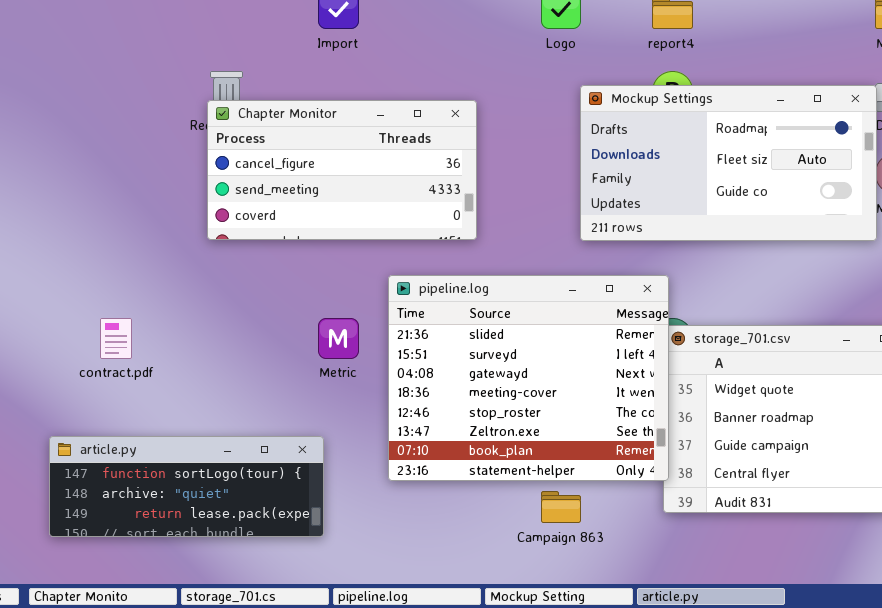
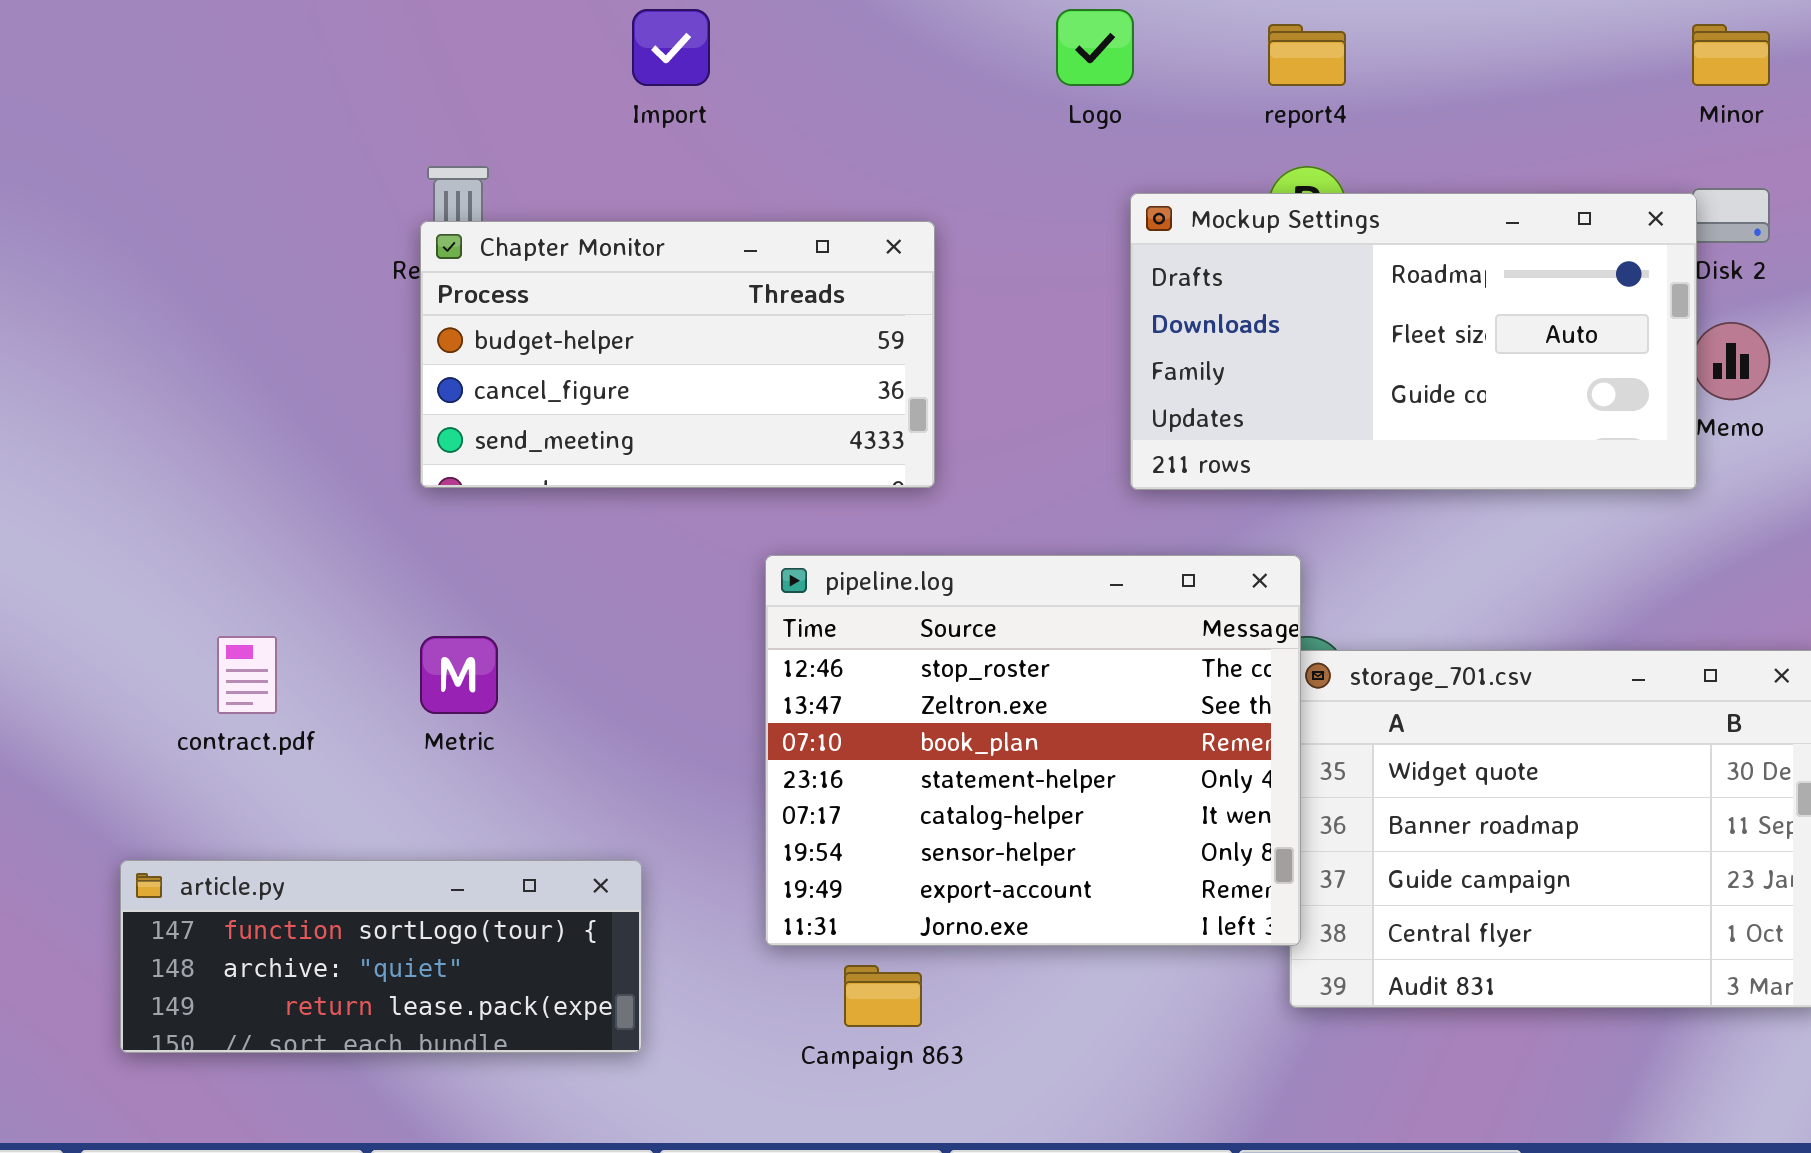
Chapter Monitor: [207,100,477,240] -> [420,221,935,488], scrolled up 1 row
pipeline.log: [388,275,669,481] -> [765,555,1301,946], scrolled down 4 rows
Metric: [318,318,359,359] -> [420,636,498,714], moved
Campaign 863: [541,491,581,523] -> [844,965,922,1027], moved

